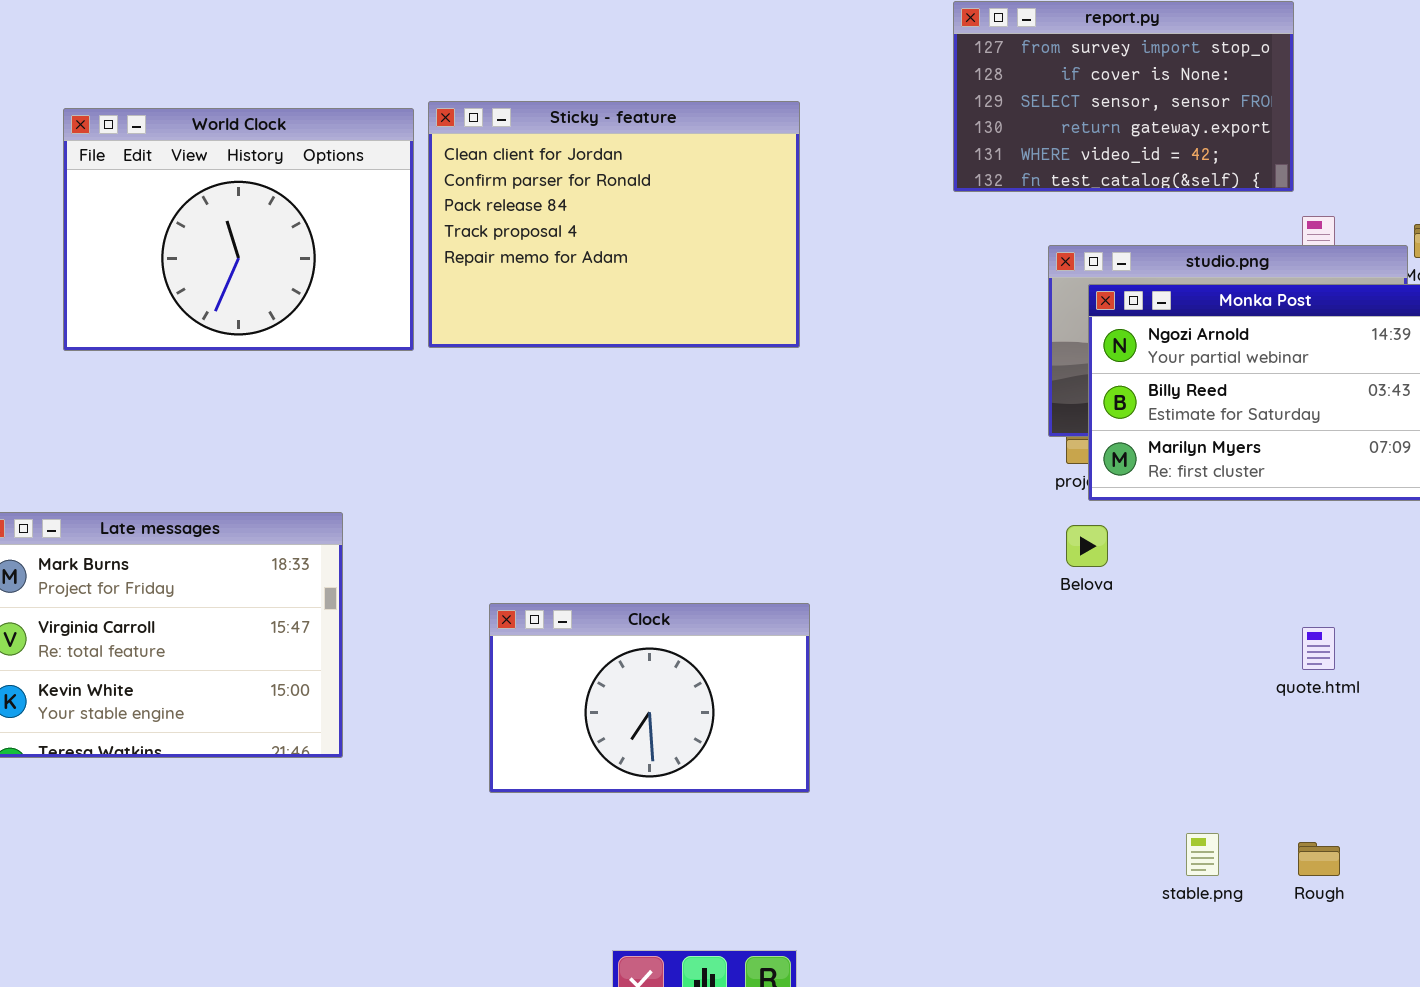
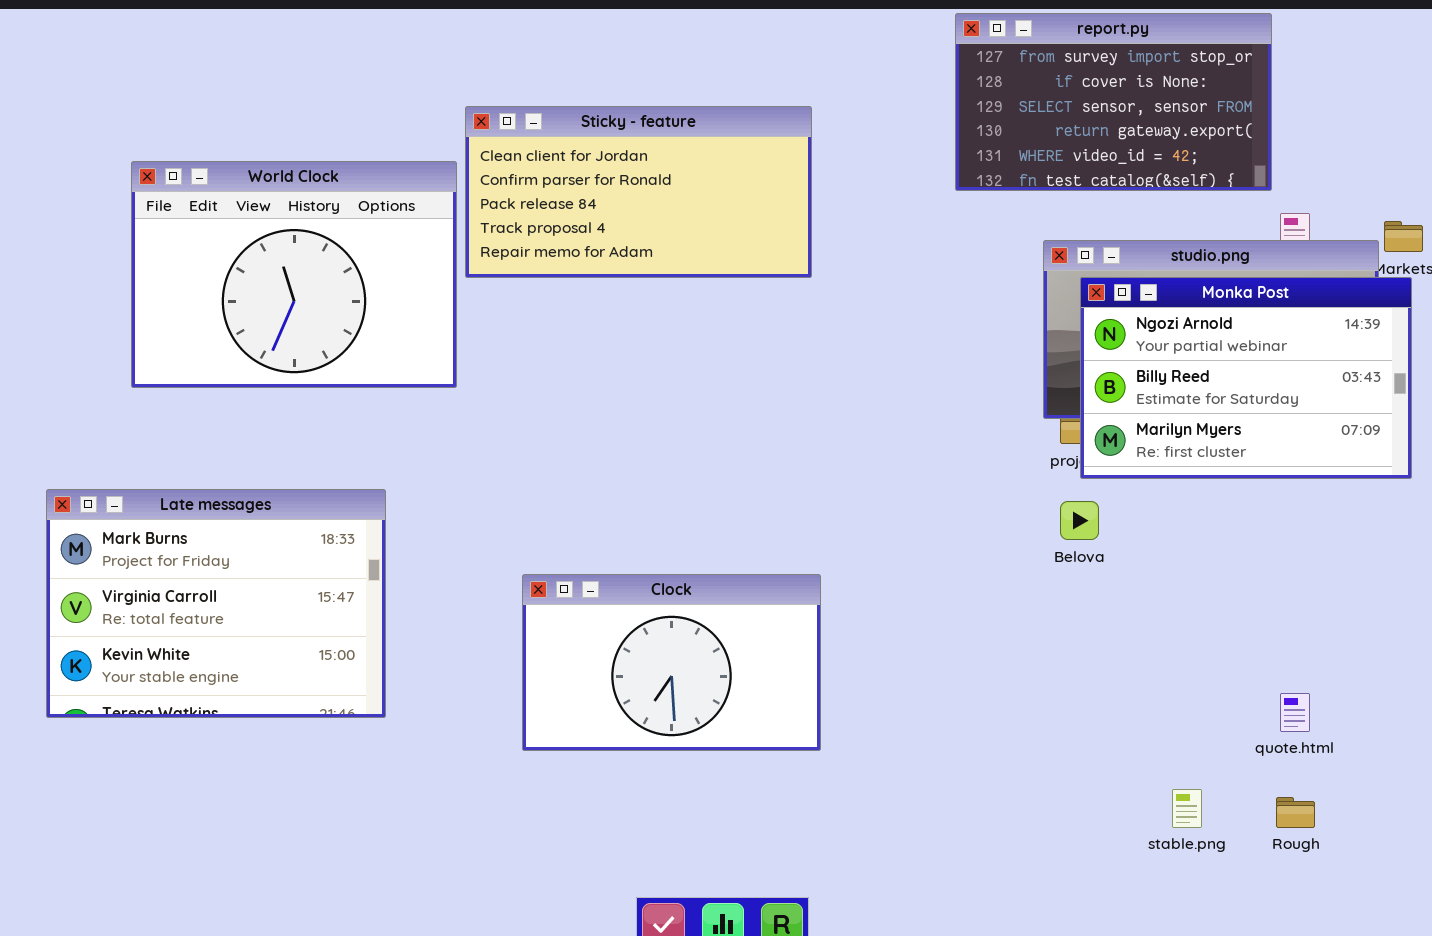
Sticky - feature: [428,101,800,348] -> [465,106,812,278], resized
World Clock: [63,108,414,351] -> [131,161,457,388], moved
quote.html: [1302,627,1335,670] -> [1280,693,1310,732], moved

